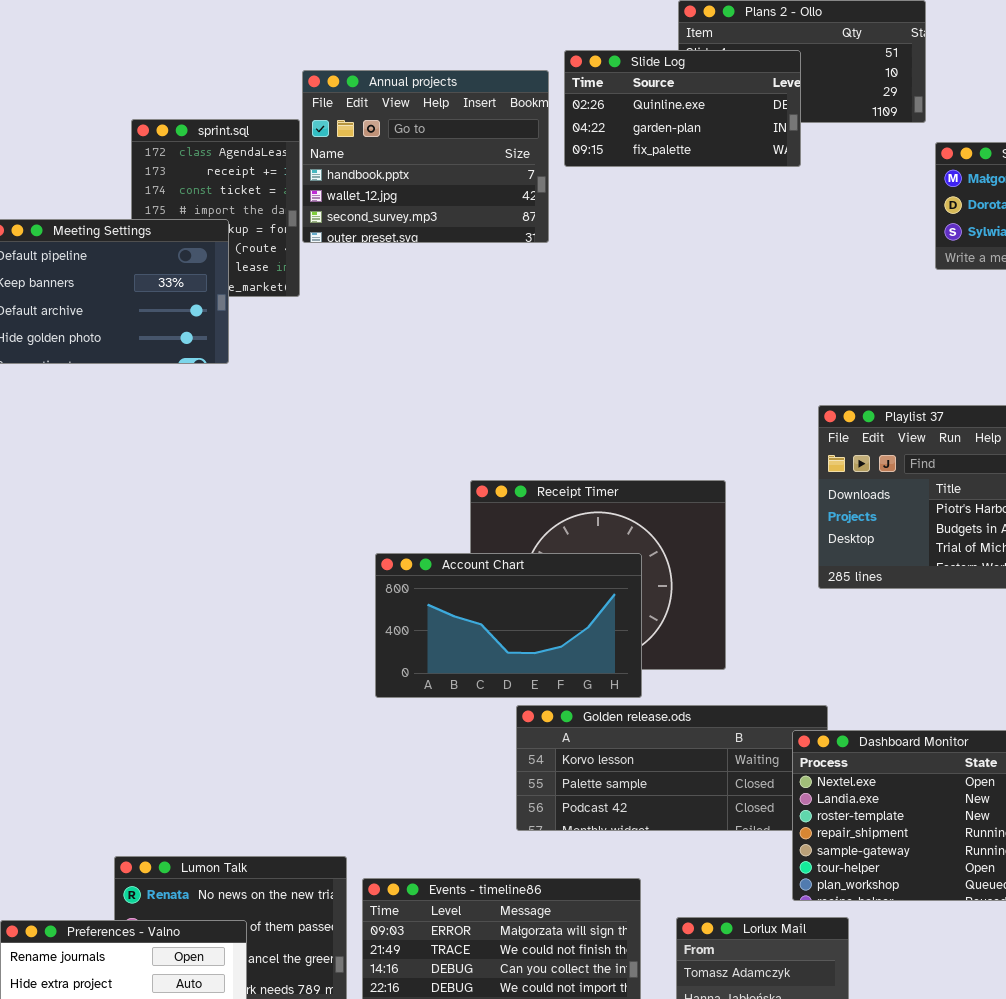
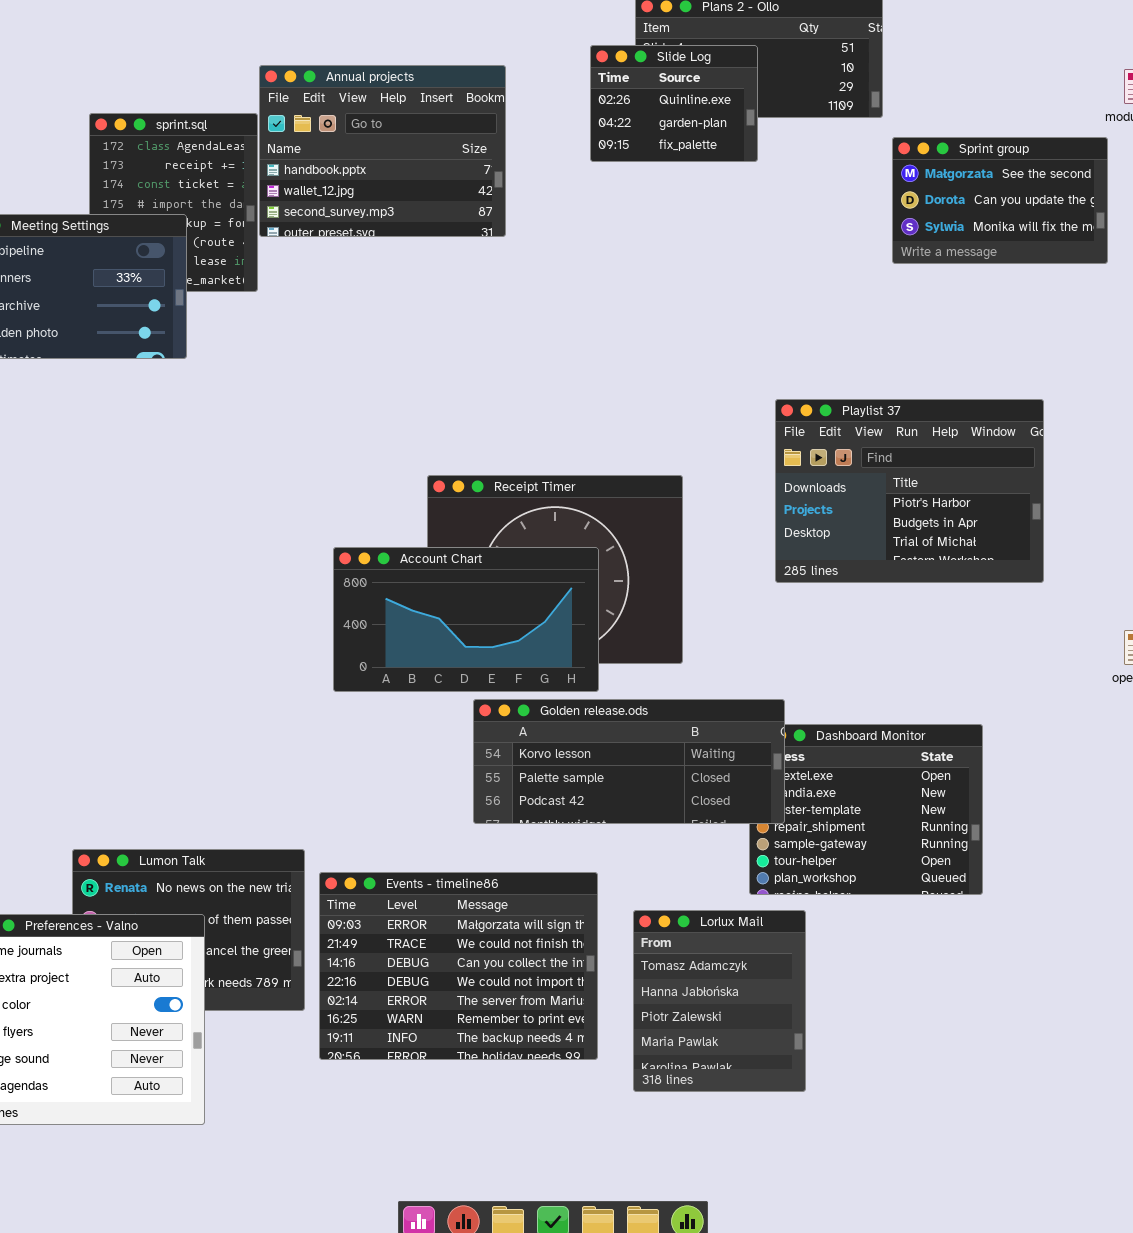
Slide Log: [564,50,801,167] -> [590,45,758,162], resized
Golden release.ods: [516,705,828,831] -> [473,699,785,824], raised

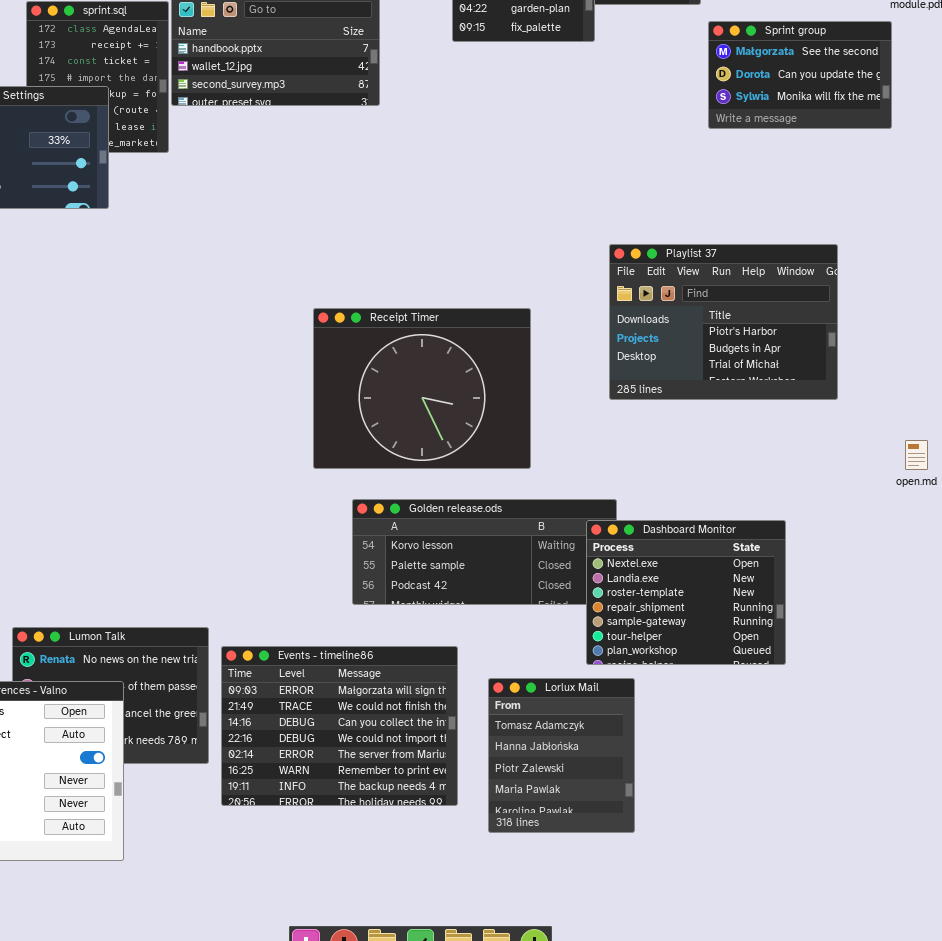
Account Chart: [333,547,599,692] -> none, closed
Dashboard Monitor: [749,724,983,895] -> [586,520,786,665], raised

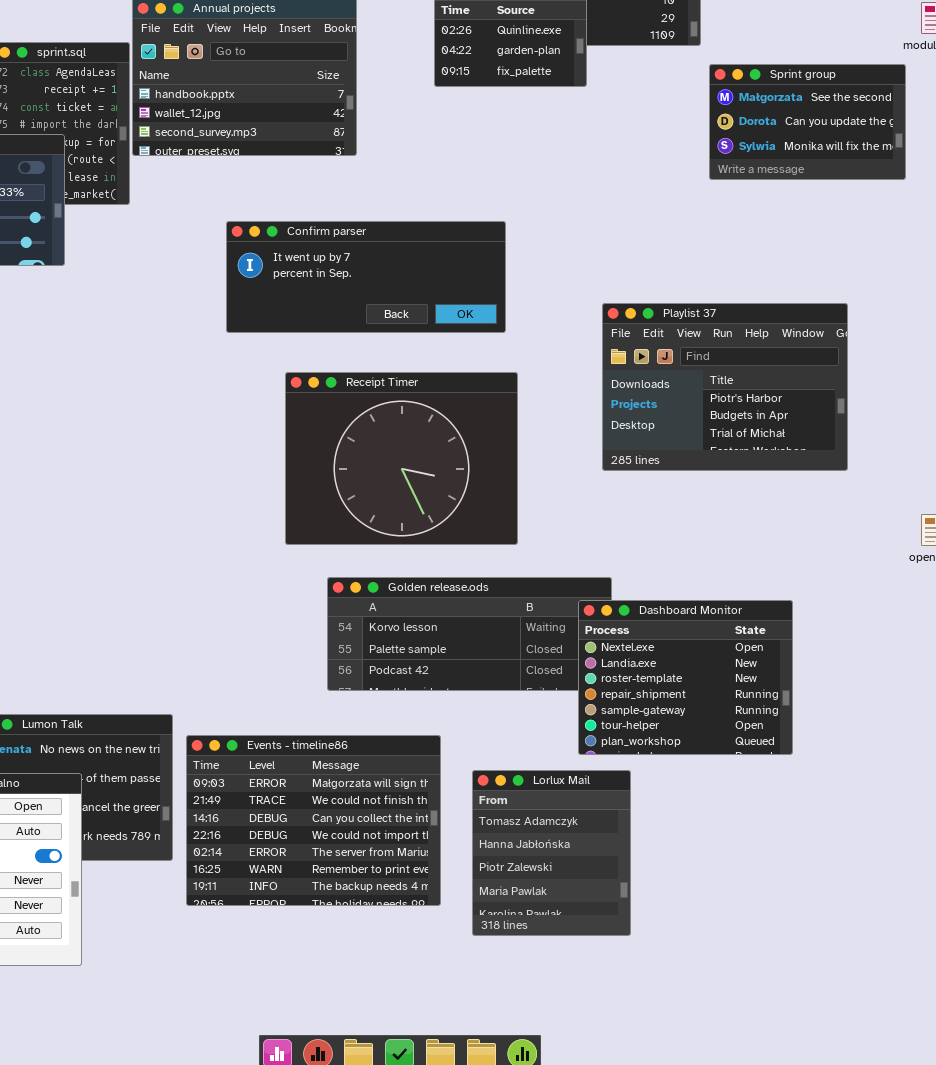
Confirm parser: none -> [226,221,506,333], opened

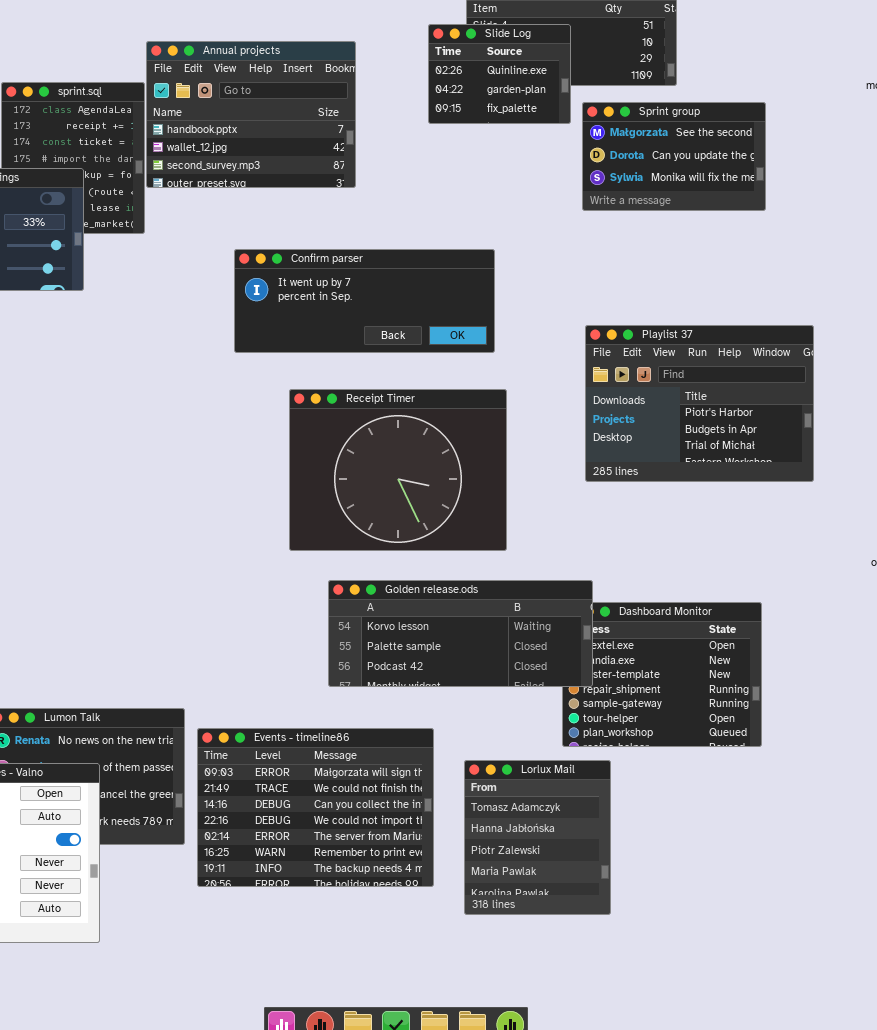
Sprint group: [709,64,906,180] -> [582,102,766,211], moved
Golden release.ods: [327,577,612,691] -> [328,580,593,687], raised

